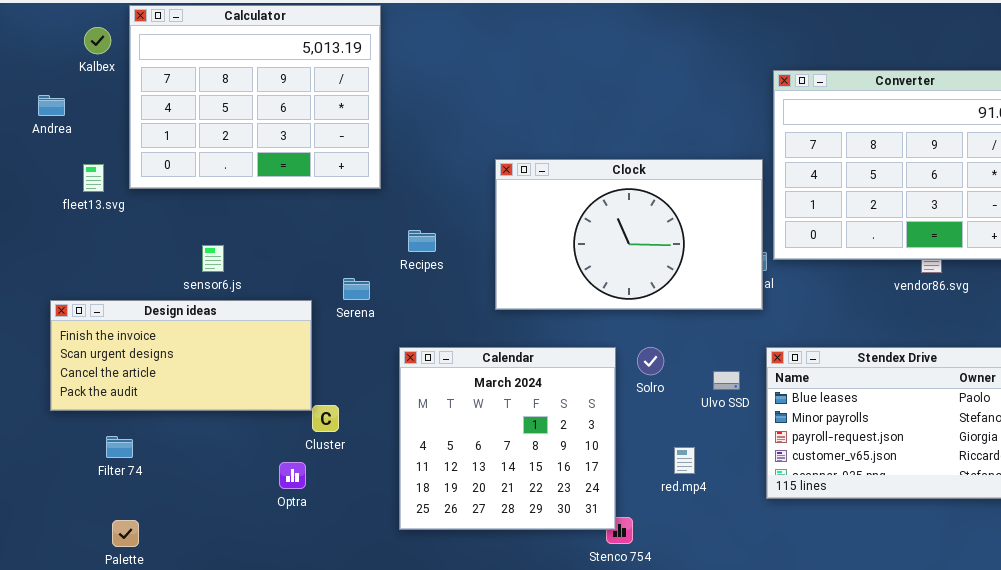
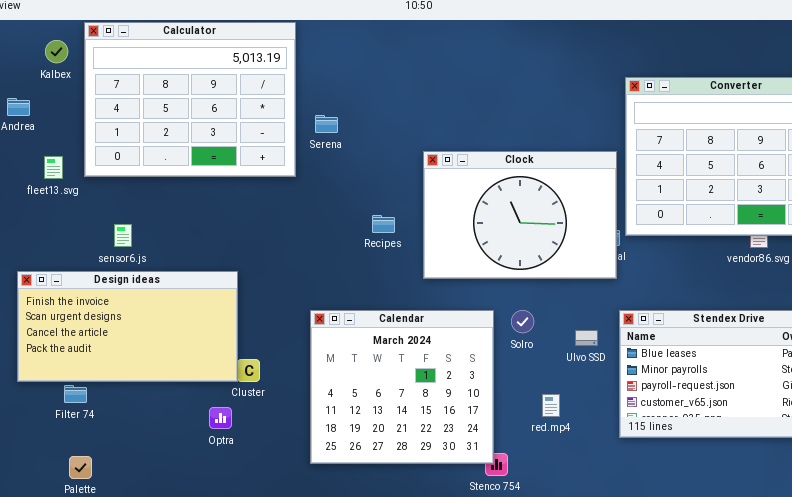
Clock: [495,159,763,310] -> [423,151,617,279], resized
Recipes: [408,230,436,252] -> [372,215,395,233], moved
sensor6.js: [202,245,224,272] -> [114,224,132,247], moved
Serena: [343,278,370,300] -> [315,115,338,133], moved
Design ideas: [50,300,312,411] -> [17,271,238,382], resized

